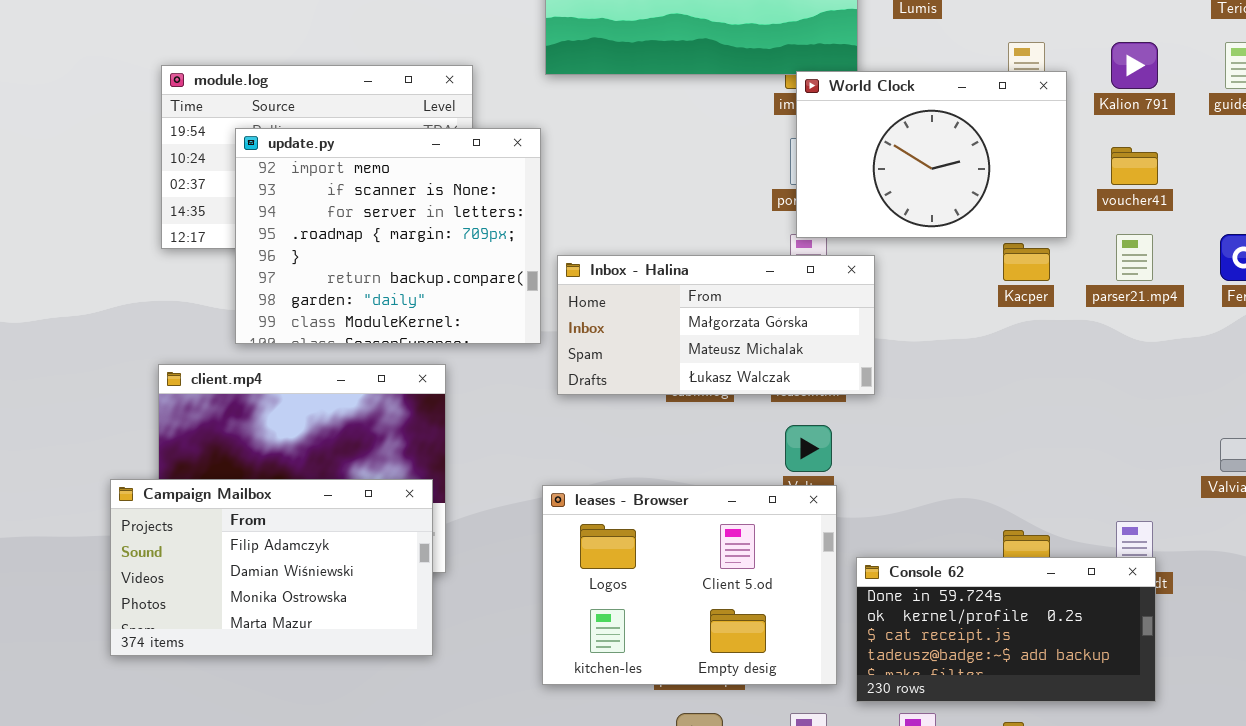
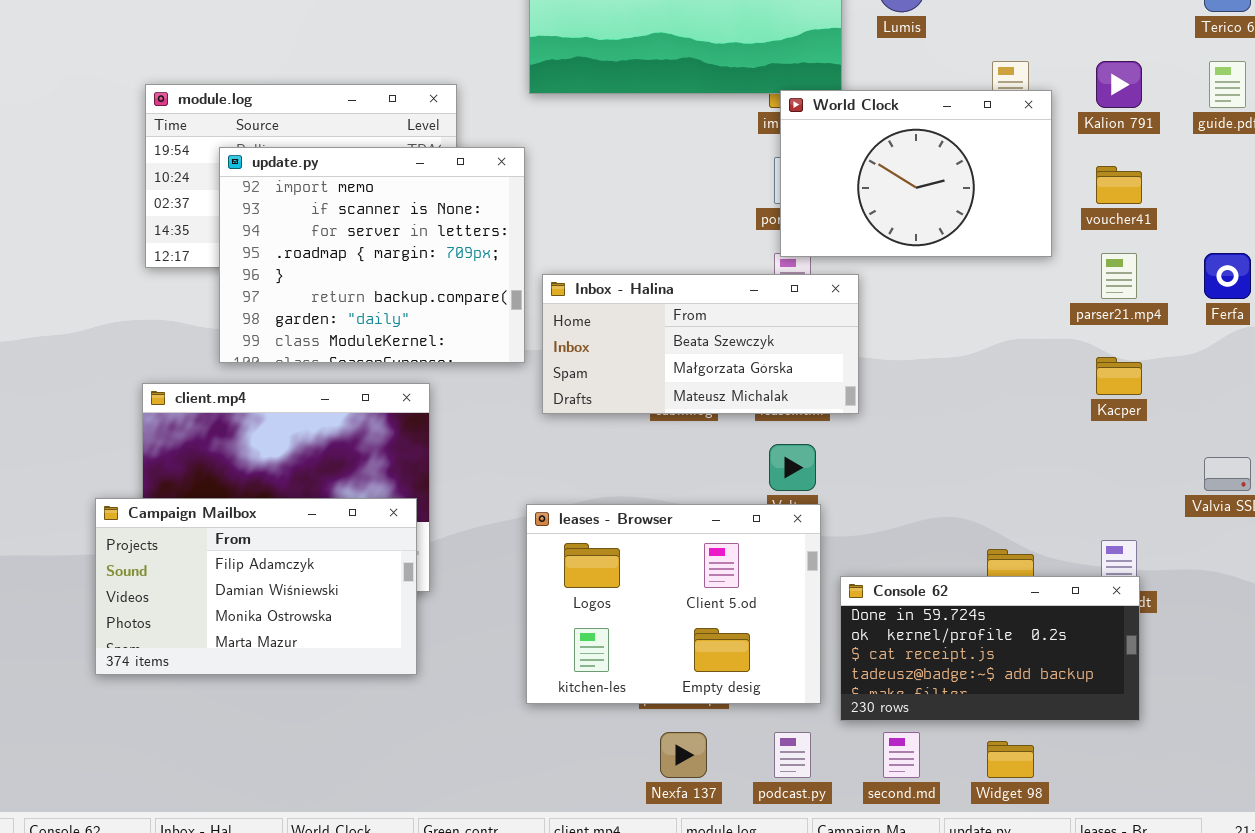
Kacper: [1003,243,1050,281] -> [1096,357,1142,395], moved
Inbox - Halina: [557,255,875,395] -> [542,274,859,414], scrolled up 1 row

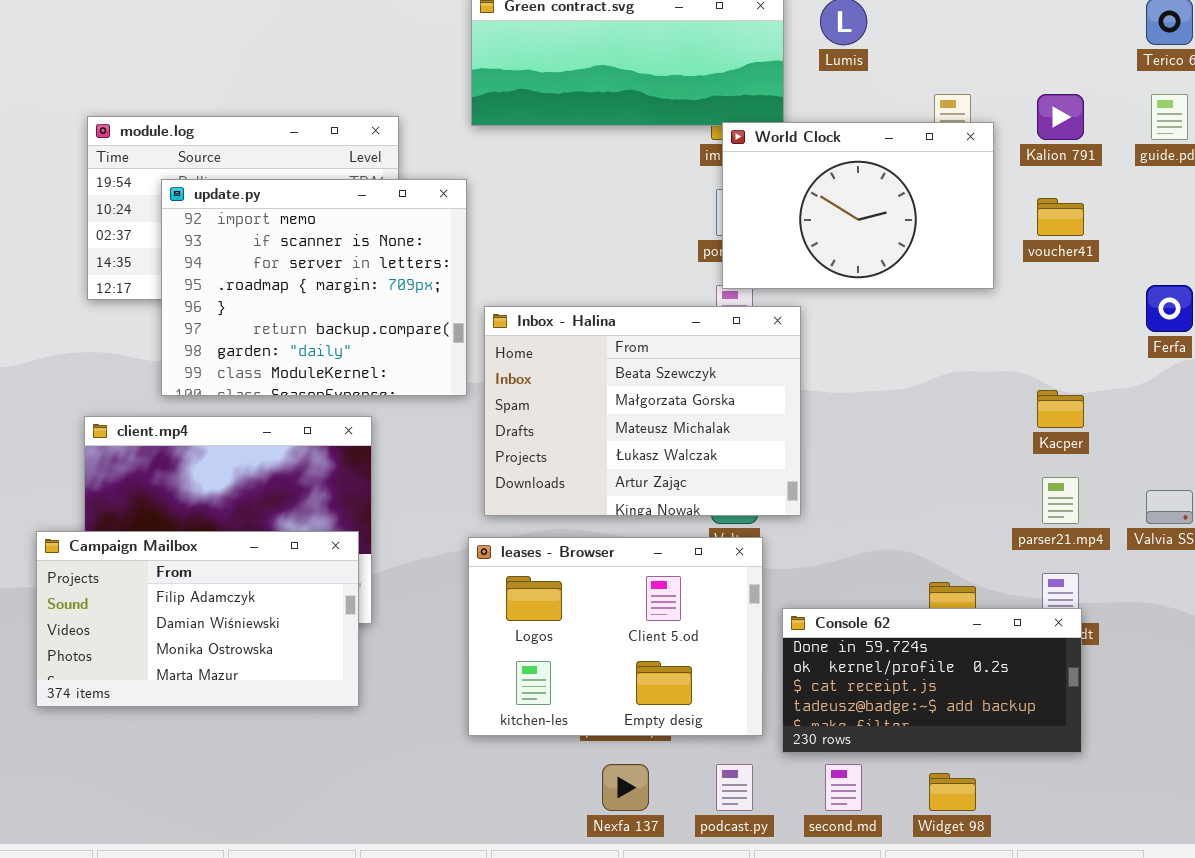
parser21.mp4: [1101,253,1137,299] -> [1042,477,1079,524], moved
Inbox - Halina: [542,274,859,414] -> [484,306,801,516], resized

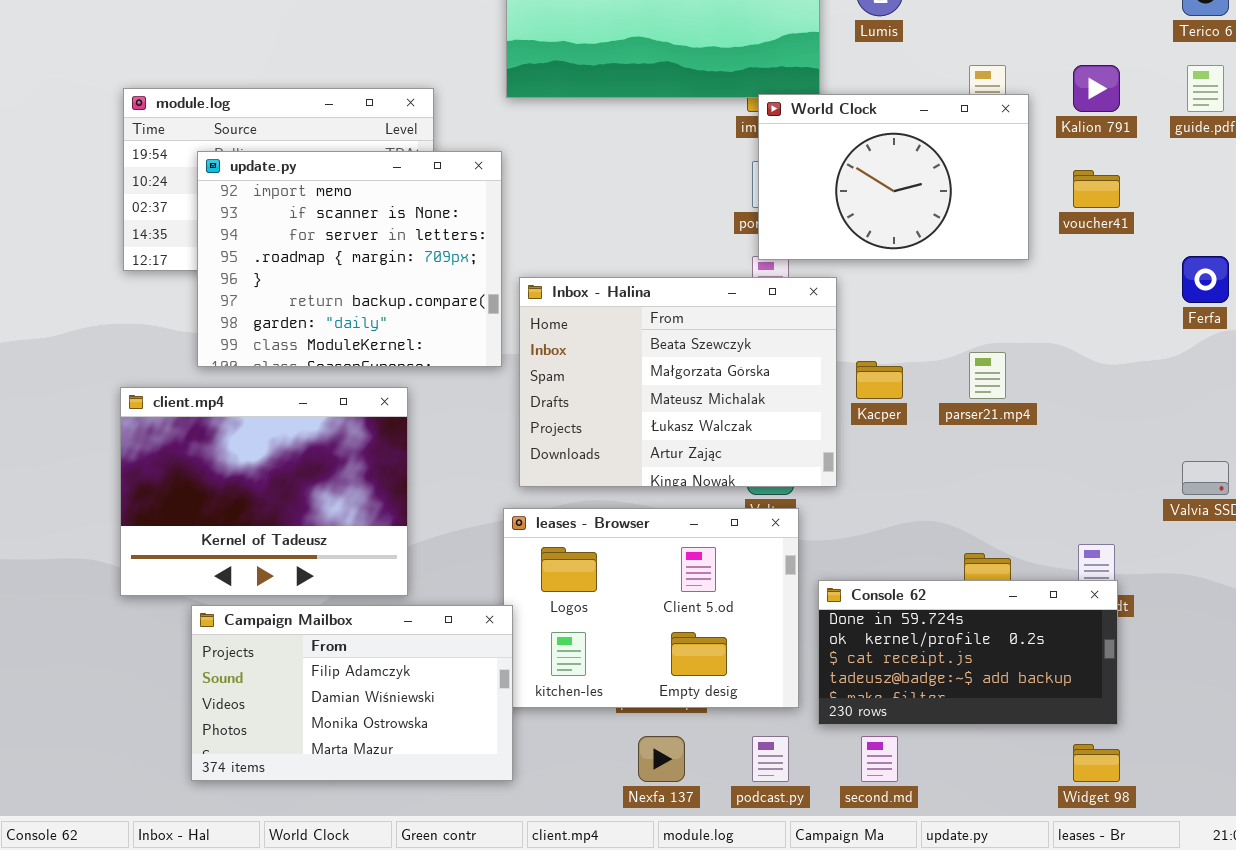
Kacper: [1037,390,1084,428] -> [856,361,903,399], moved
parser21.mp4: [1042,477,1079,524] -> [969,352,1006,399], moved
Campaign Mailbox: [36,531,359,707] -> [191,605,513,781], moved
Widget 98: [929,773,976,811] -> [1073,744,1120,782], moved

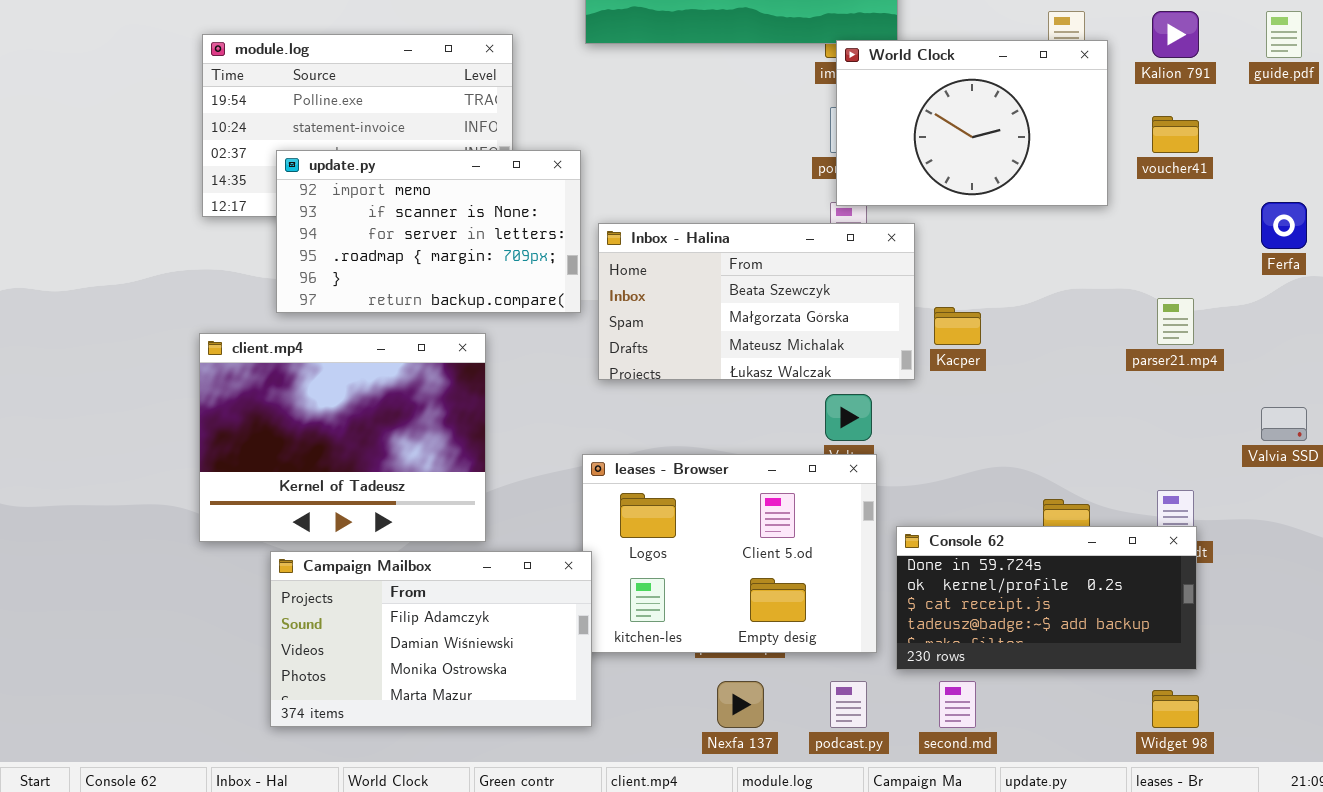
update.py: [197,151,502,367] -> [276,150,581,313], resized
Inbox - Halina: [519,277,837,487] -> [598,223,915,380], resized
parser21.mp4: [969,352,1006,399] -> [1157,298,1194,345], moved

